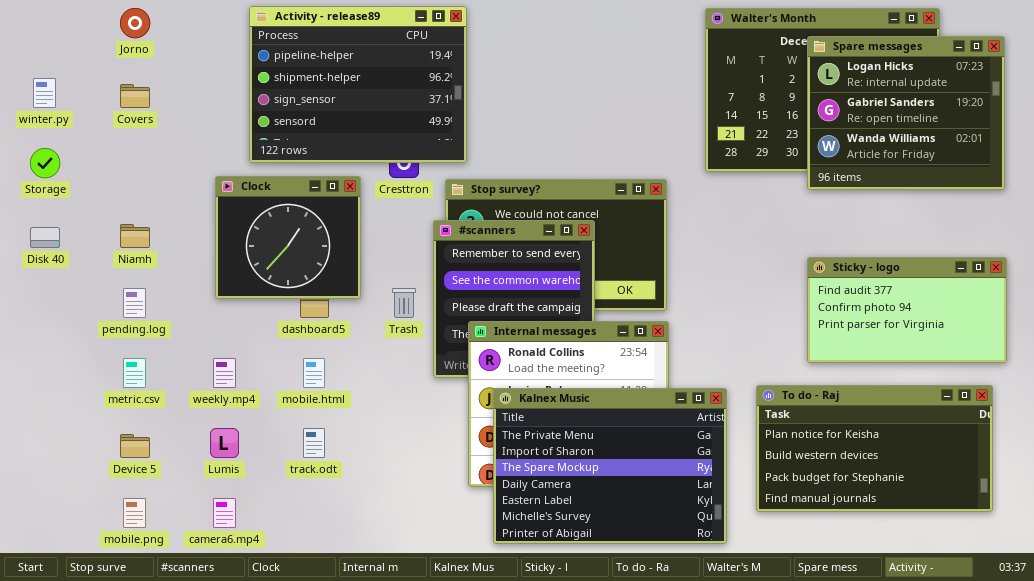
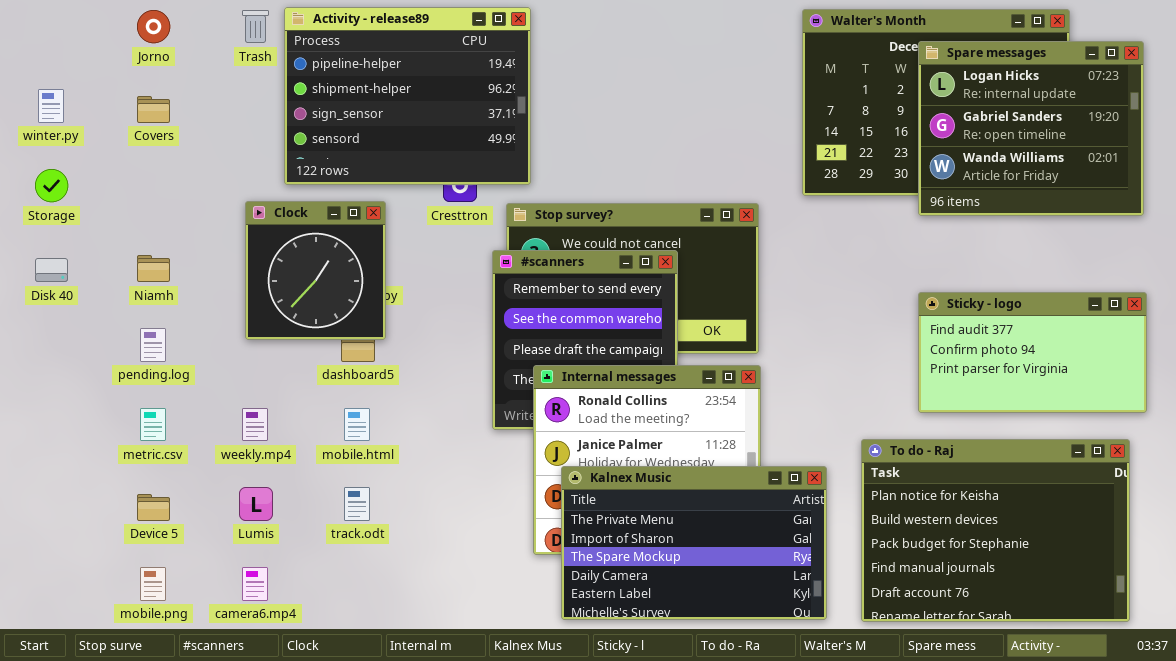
Clock: [215,176,361,299] -> [245,201,386,340], resized
Trash: [392,288,416,318] -> [242,10,269,43], moved
To do - Raj: [756,385,993,512] -> [861,439,1130,622], resized
Kalnex Music: [493,388,727,544] -> [561,466,827,620], resized

